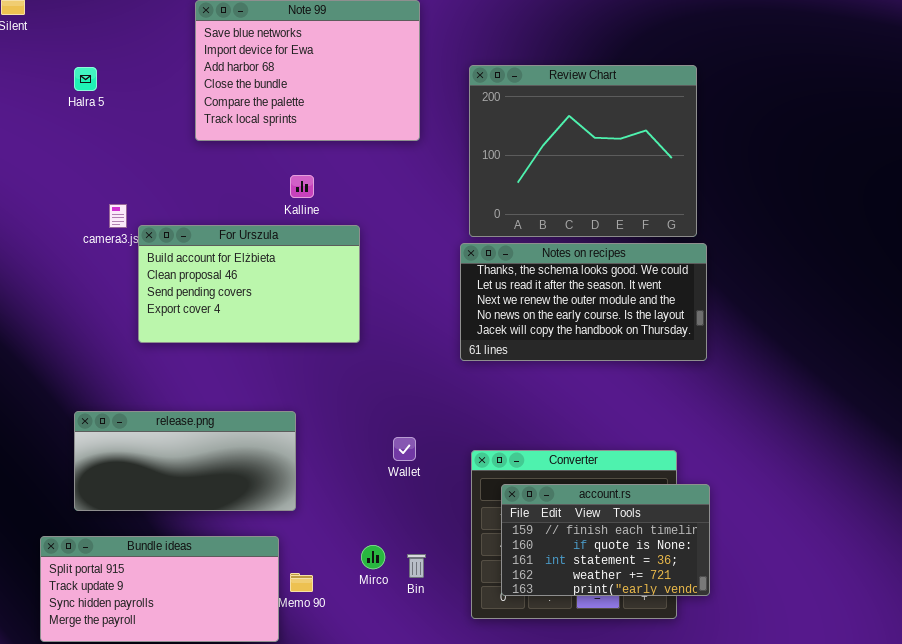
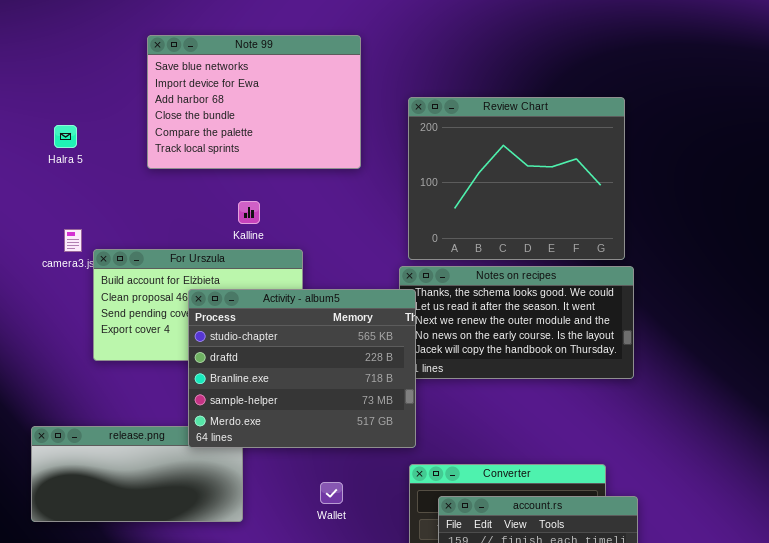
Halra 5: [74,67,97,91] -> [54,125,77,148], moved
Activity - album5: none -> [188,289,416,448], opened
Wallet: [393,437,416,461] -> [320,482,343,504], moved

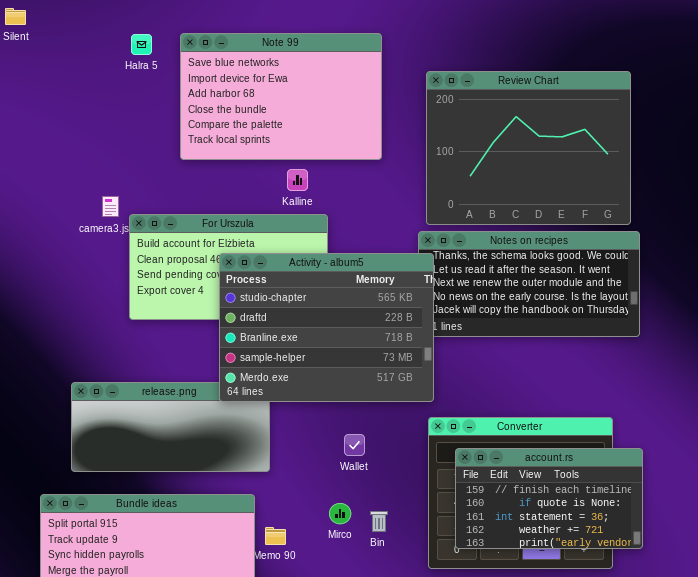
Note 99: [147,35,361,169] -> [180,33,382,160], moved
Halra 5: [54,125,77,148] -> [131,34,152,55], moved
Kalline: [238,201,260,224] -> [287,169,308,191], moved

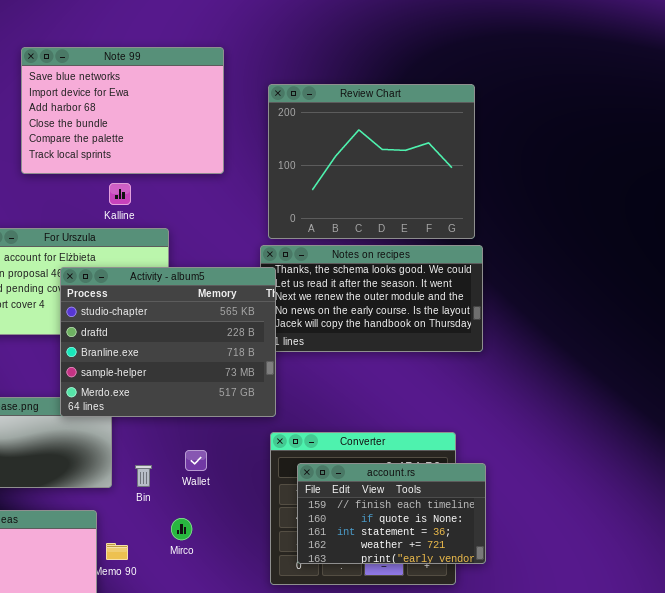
Kalline: [287,169,308,191] -> [109,183,131,205], moved
Bin: [370,511,388,532] -> [135,465,152,487], moved

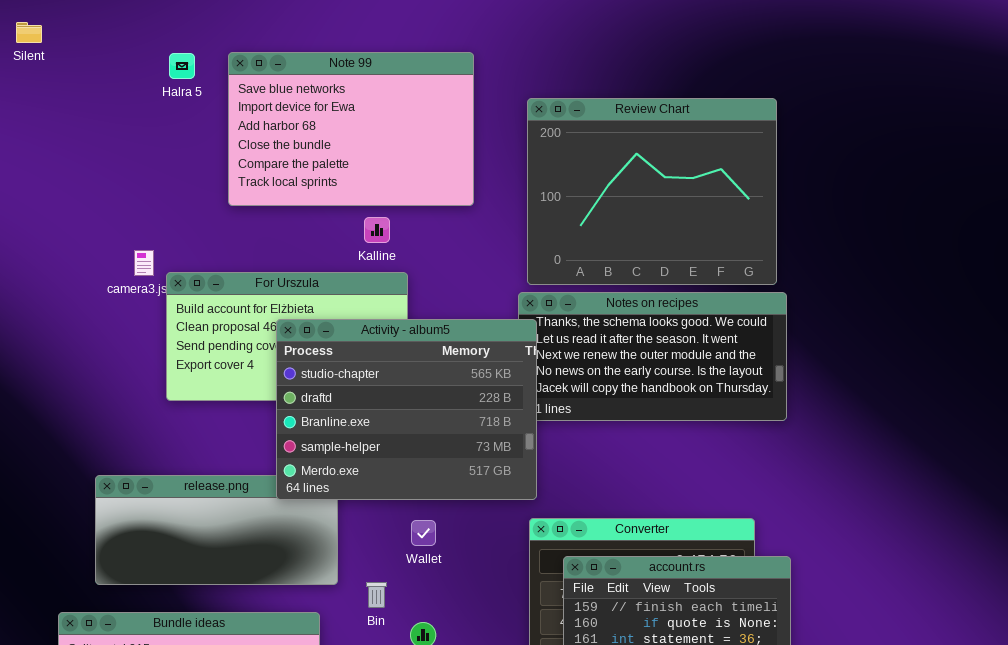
Kalline: [109,183,131,205] -> [364,217,390,243], moved
Wallet: [185,450,207,471] -> [411,520,436,546], moved
Bin: [135,465,152,487] -> [366,582,387,608], moved

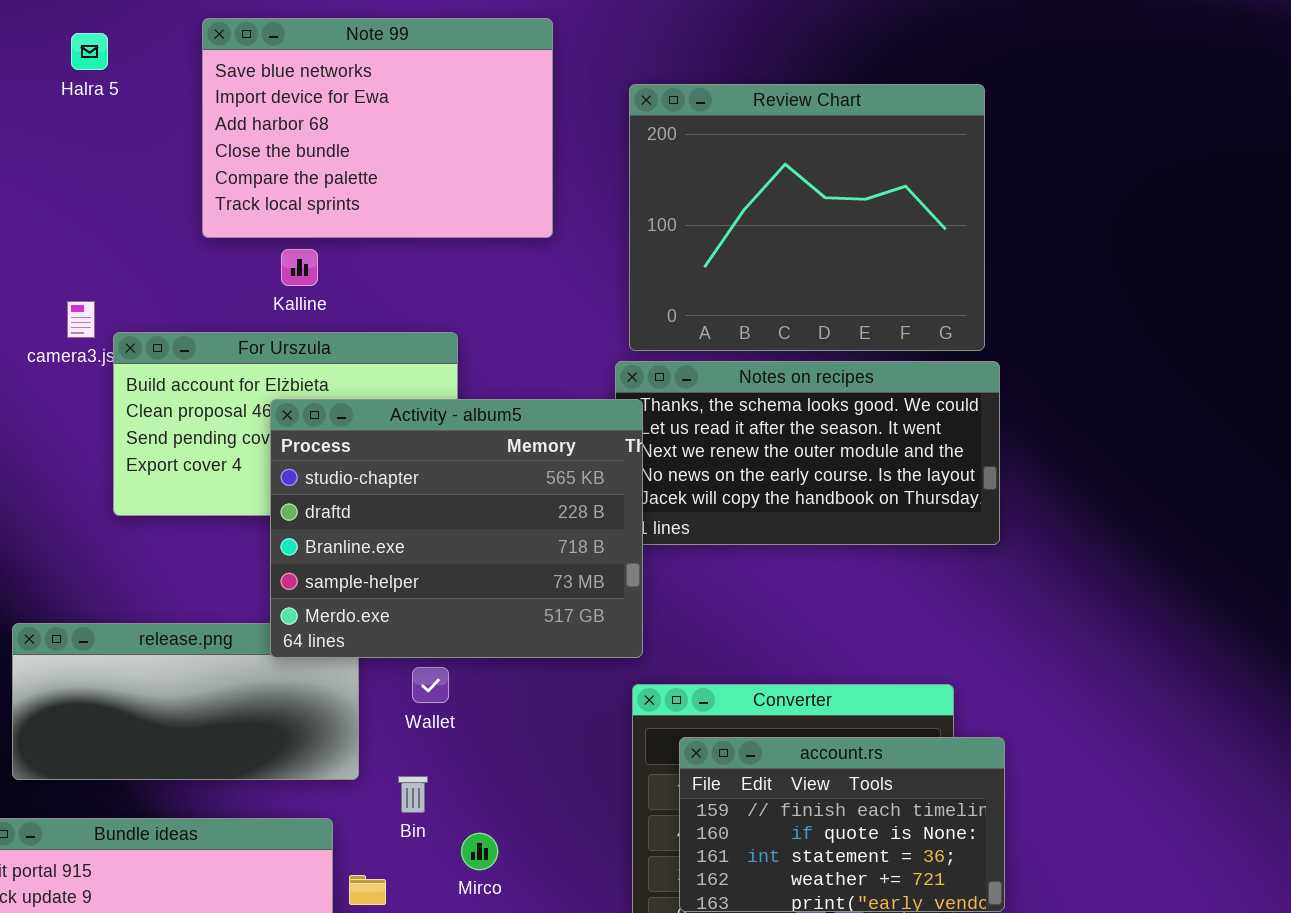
Halra 5: [169,53,195,79] -> [71,33,108,70], moved
Kalline: [364,217,390,243] -> [281,249,318,286], moved
Wallet: [411,520,436,546] -> [412,667,449,703], moved

